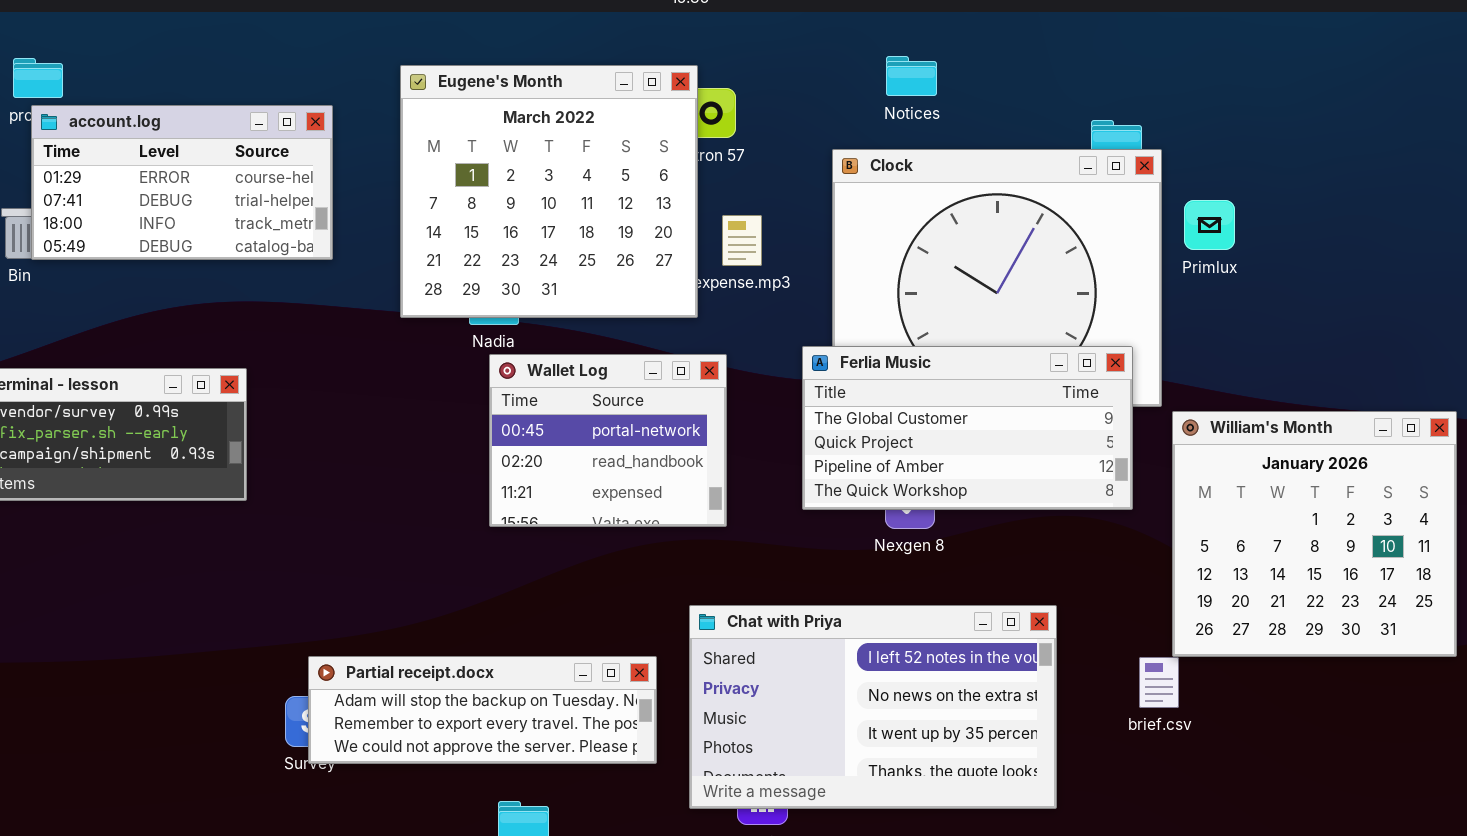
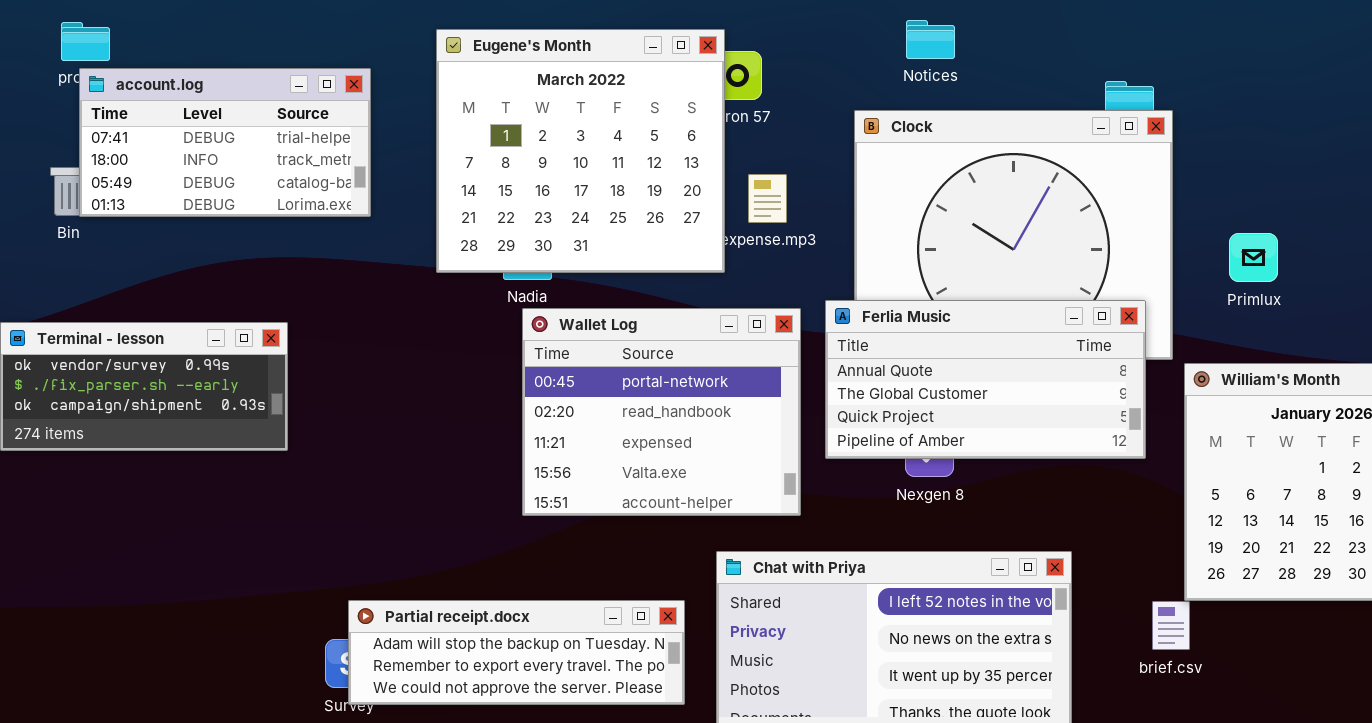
account.log: [31,105,333,260] -> [79,68,371,217], scrolled down 1 row
Primlux: [1184,200,1235,250] -> [1229,233,1278,282], moved
Ferlia Music: [802,346,1133,510] -> [825,300,1146,459], scrolled up 1 row
Wallet Log: [489,354,727,527] -> [522,308,801,516], resized

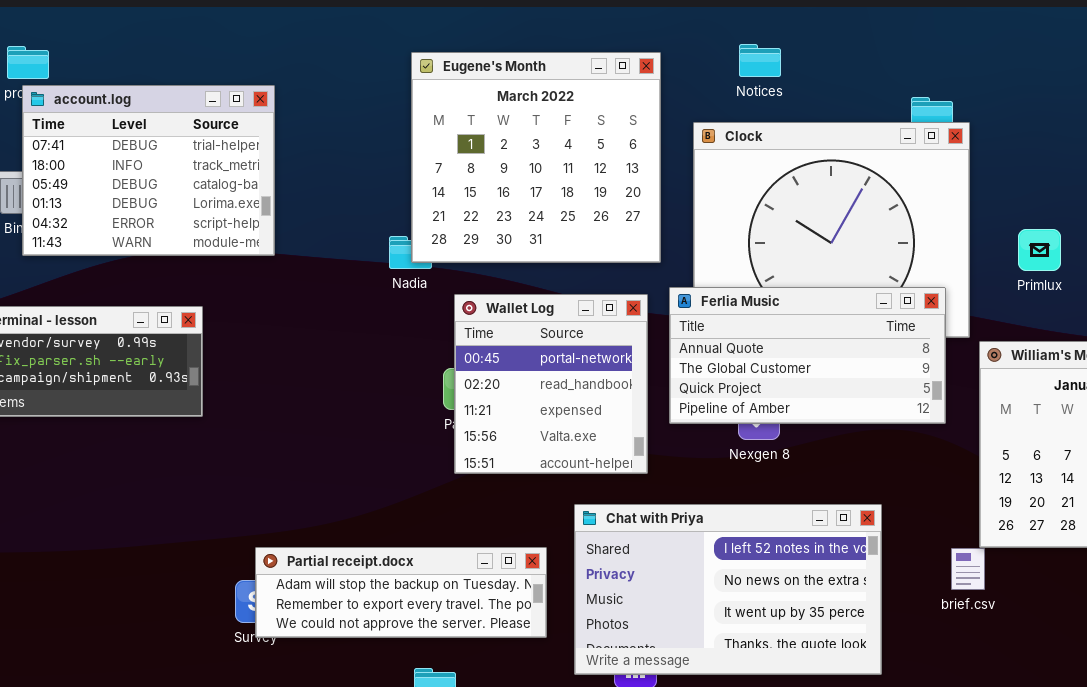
Eugene's Month: [436,29,725,273] -> [411,52,661,263], moved
account.log: [79,68,371,217] -> [22,85,275,256], resized
Wallet Log: [522,308,801,516] -> [454,294,648,474], resized

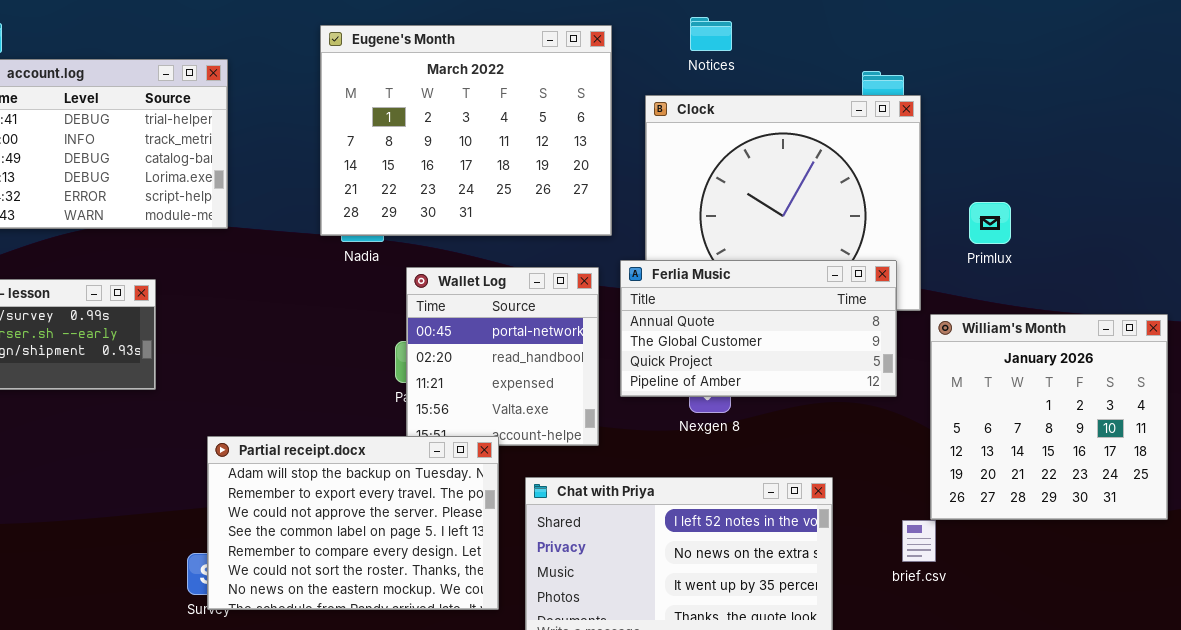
Eugene's Month: [411,52,661,263] -> [320,25,612,236], resized
Partial receipt.docx: [255,547,547,638] -> [207,436,499,610], resized

